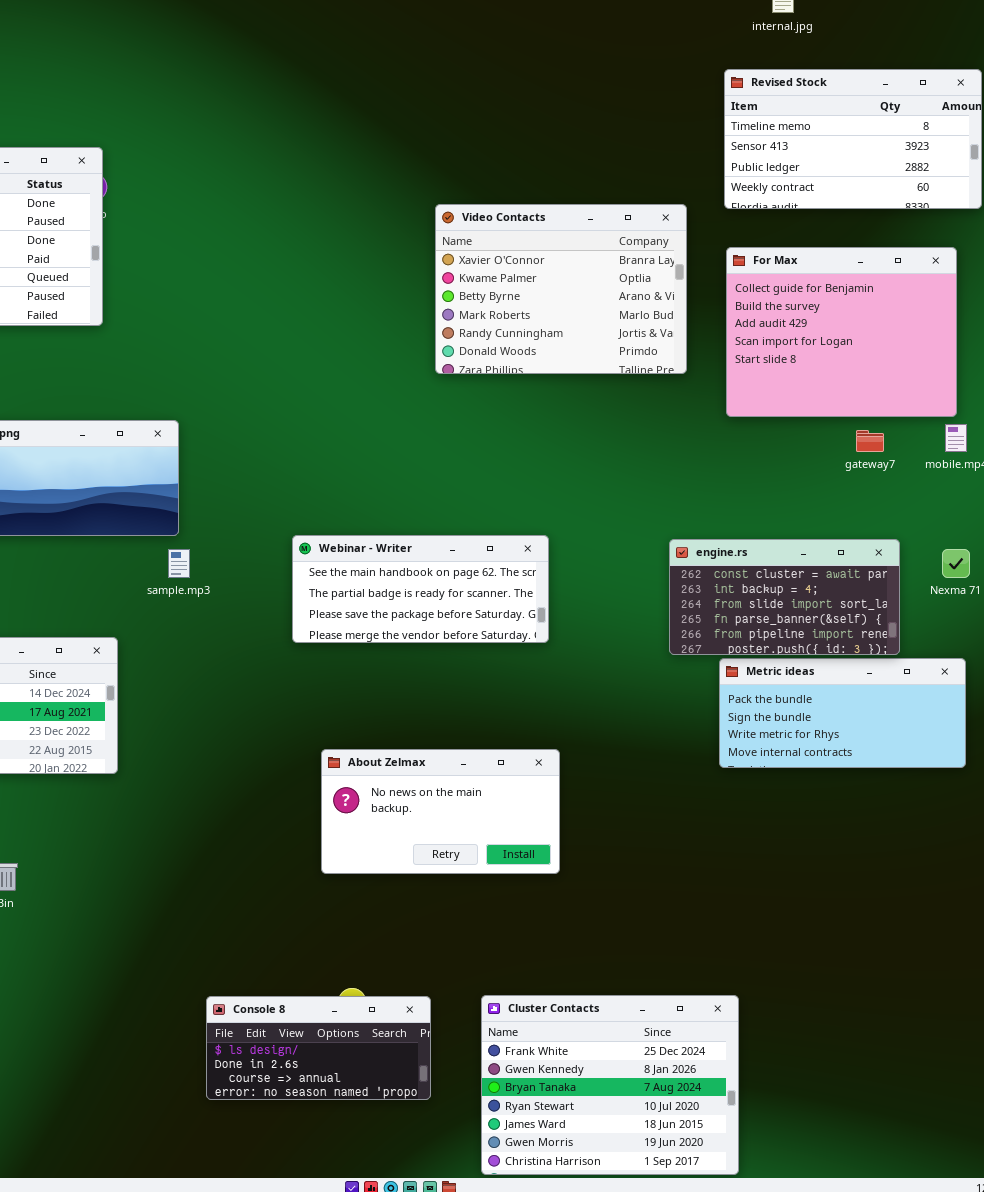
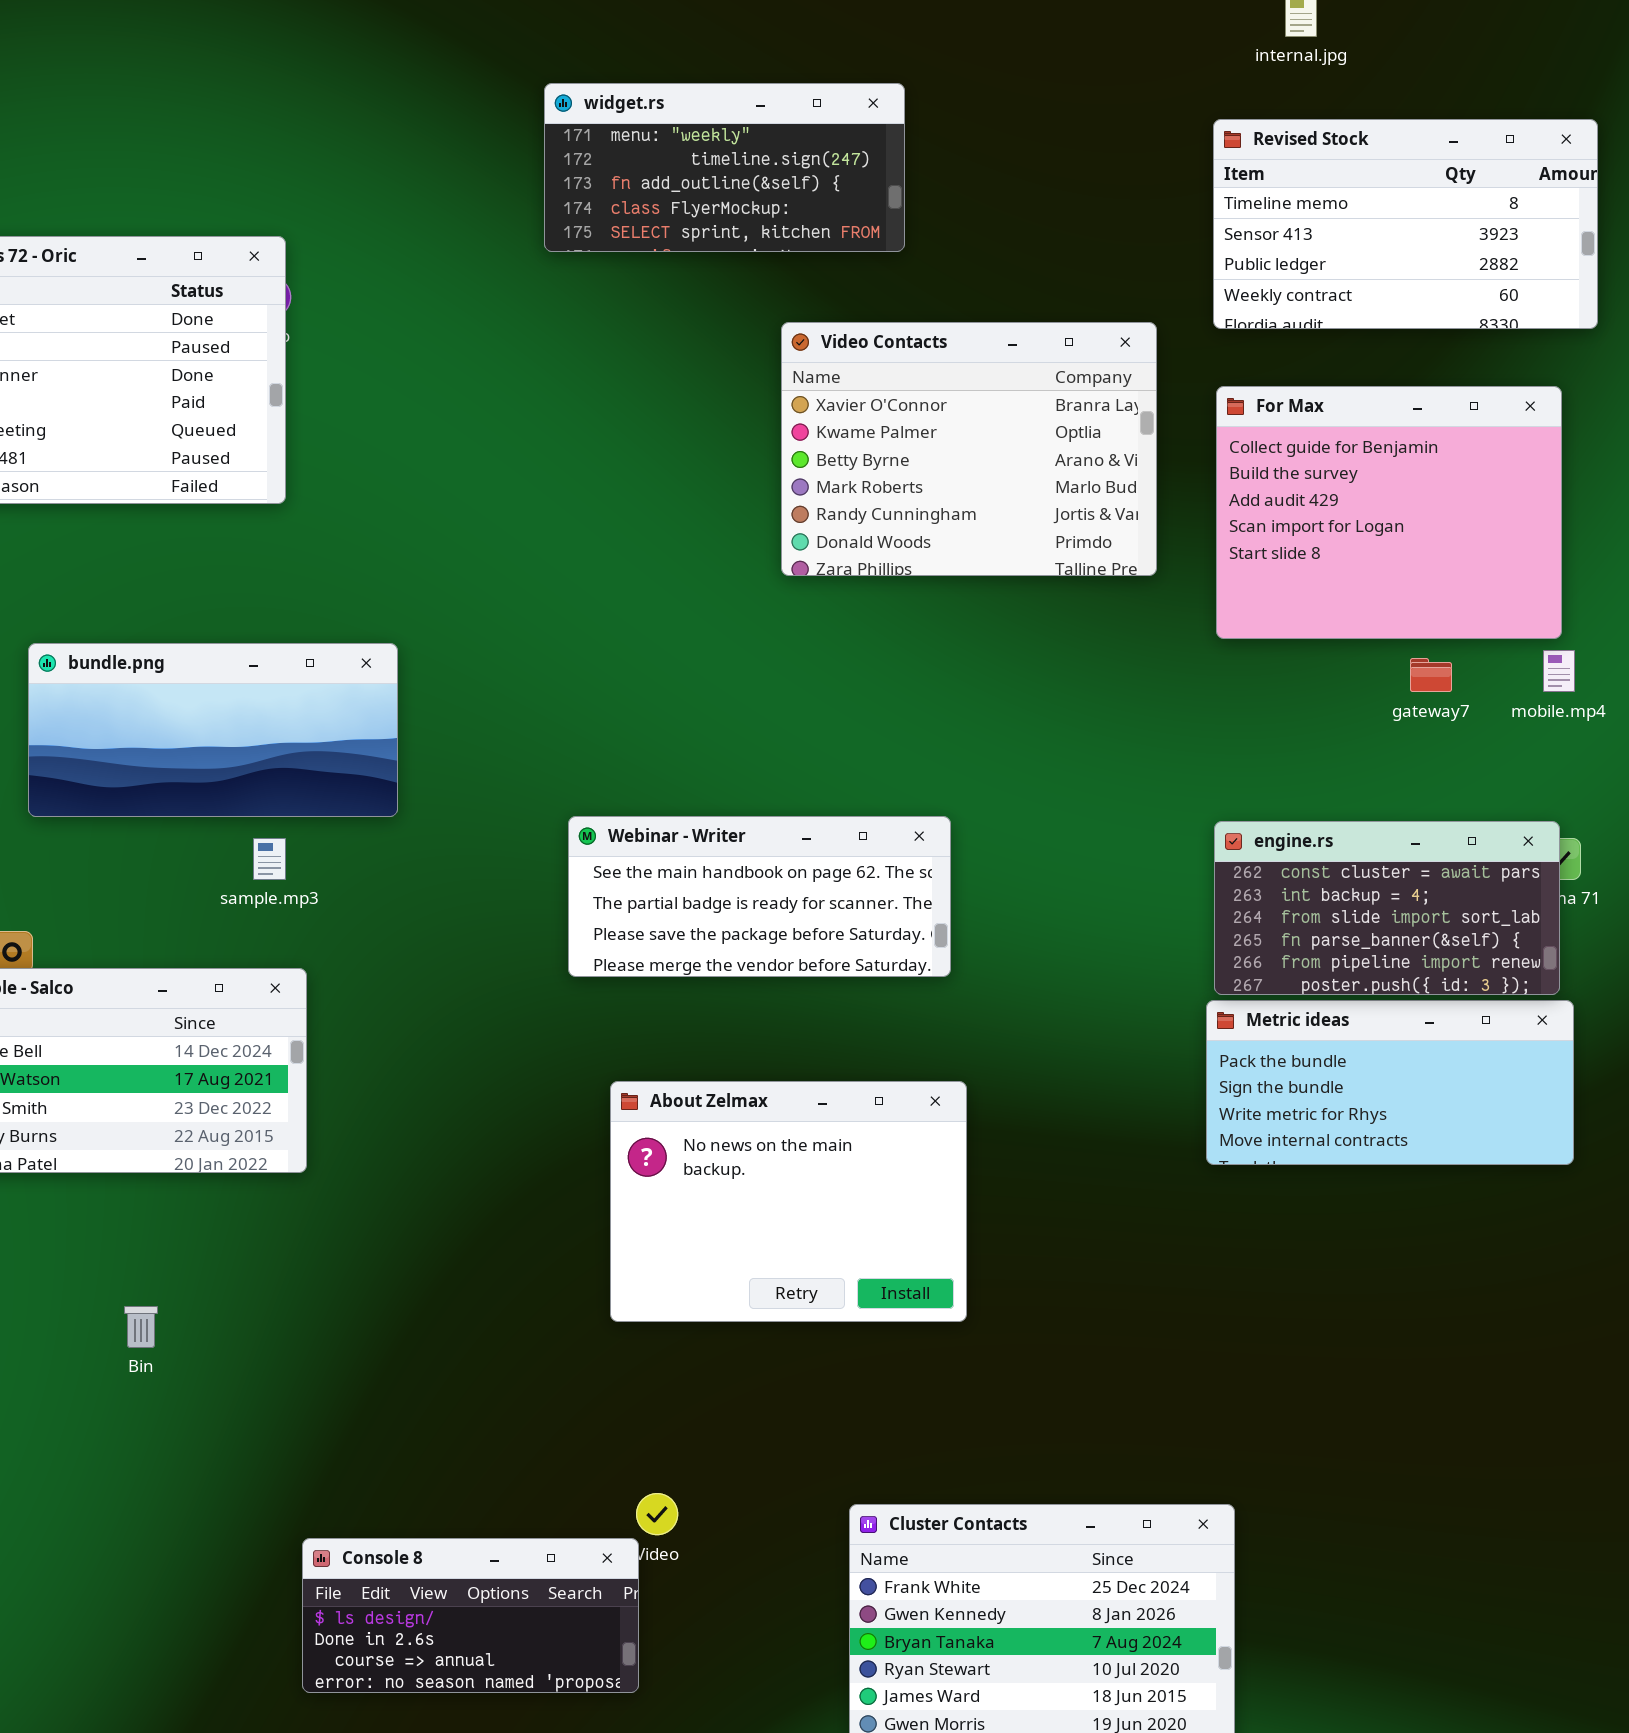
widget.rs: none -> [544,83,905,252], opened
engine.rs: [669,539,900,655] -> [1214,821,1560,995], moved
sample.mp3: [168,549,190,578] -> [253,838,286,880], moved
About Zelmax: [321,749,560,874] -> [610,1081,967,1322], resized
Console 8: [206,996,431,1100] -> [302,1538,639,1693], moved

